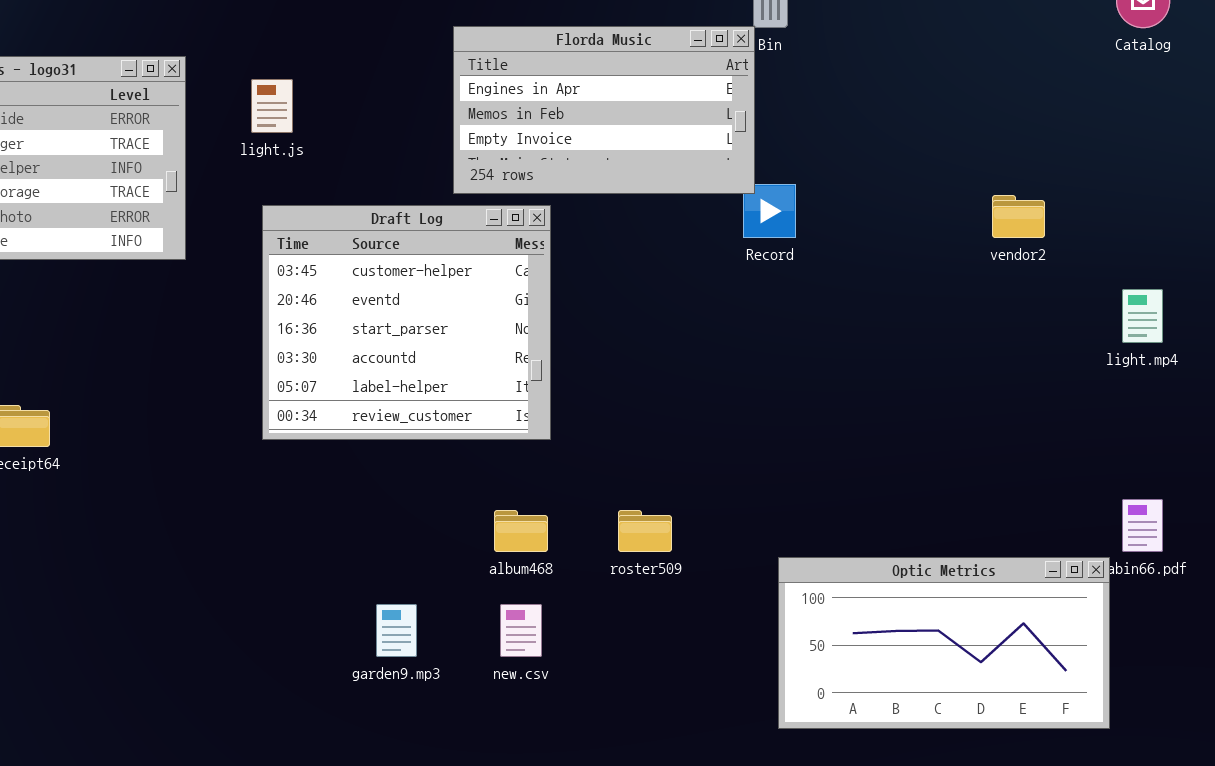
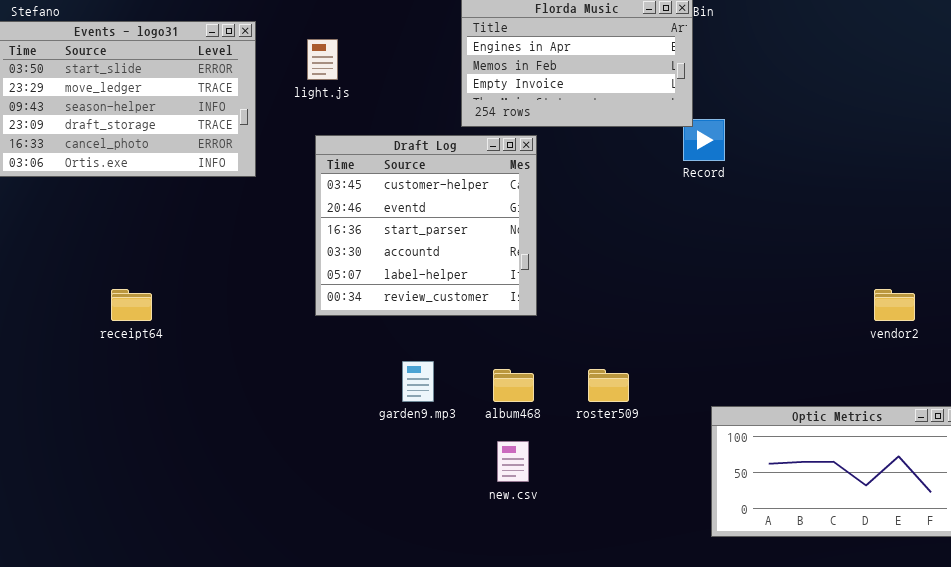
vendor2: [992,195,1045,238] -> [874,289,915,321], moved
garden9.mp3: [376,604,417,657] -> [402,361,434,402], moved

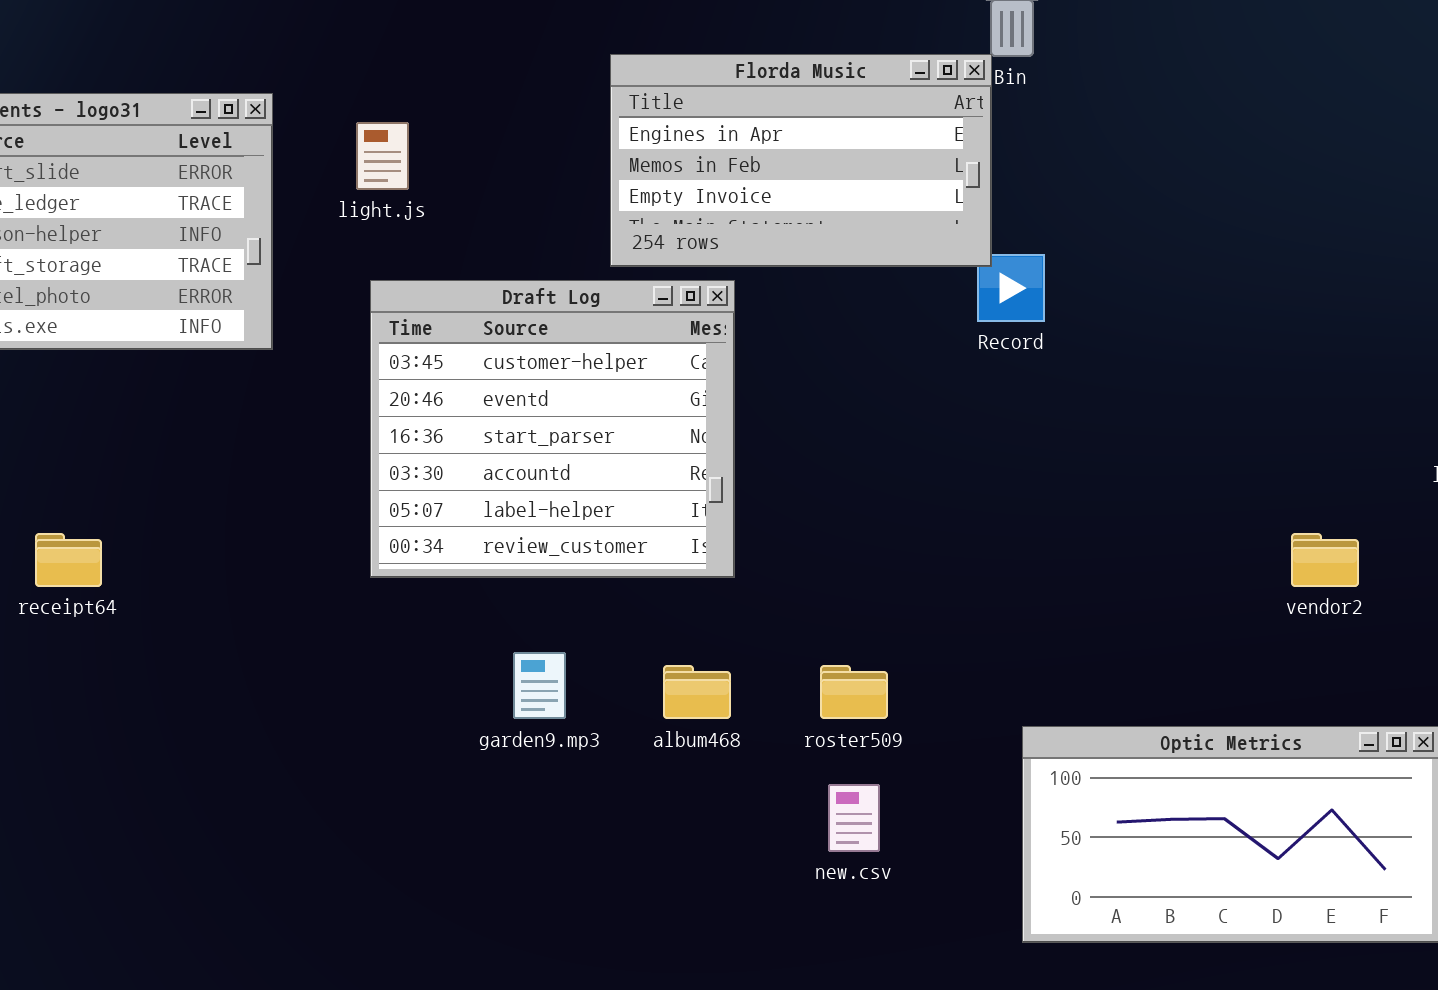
new.csv: [497,441,529,482] -> [828,784,880,852], moved

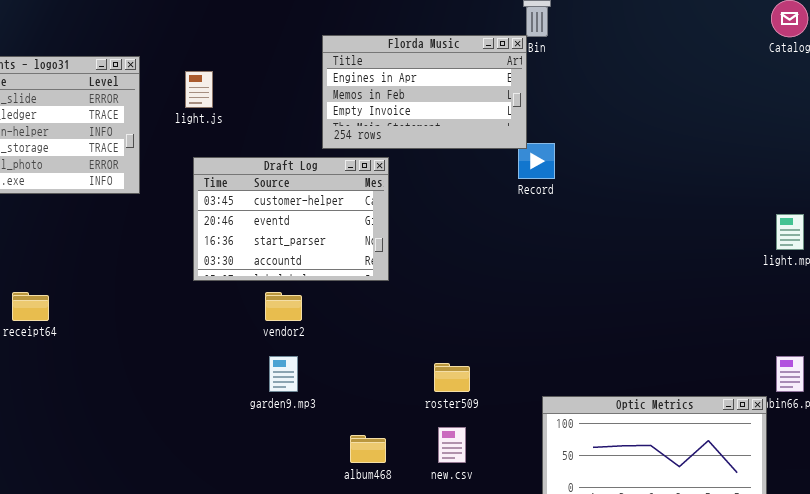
Draft Log: [370,280,735,578] -> [193,157,389,281], resized
vendor2: [1291,533,1359,587] -> [265,292,302,321], moved
album468: [663,665,731,719] -> [350,435,386,463], moved

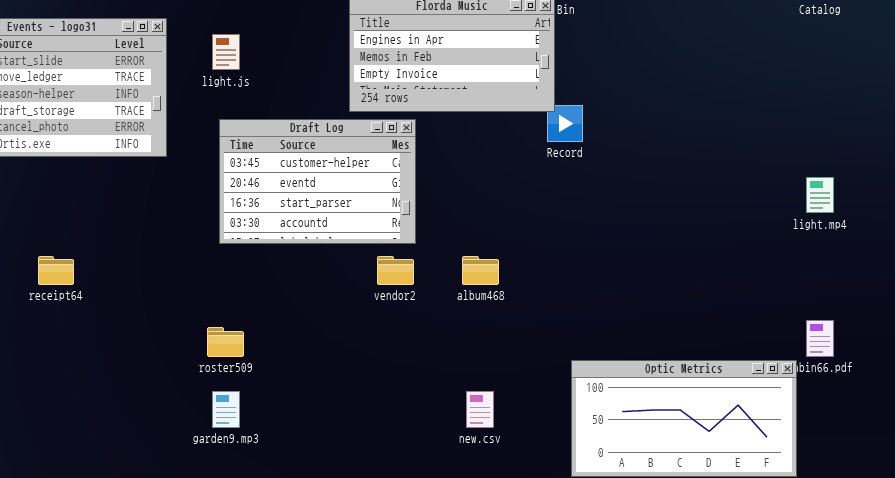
vendor2: [265,292,302,321] -> [377,256,414,285], moved
garden9.mp3: [269,356,298,392] -> [212,391,240,428], moved
roster509: [434,363,470,392] -> [207,327,244,357], moved
album468: [350,435,386,463] -> [462,256,499,285], moved

